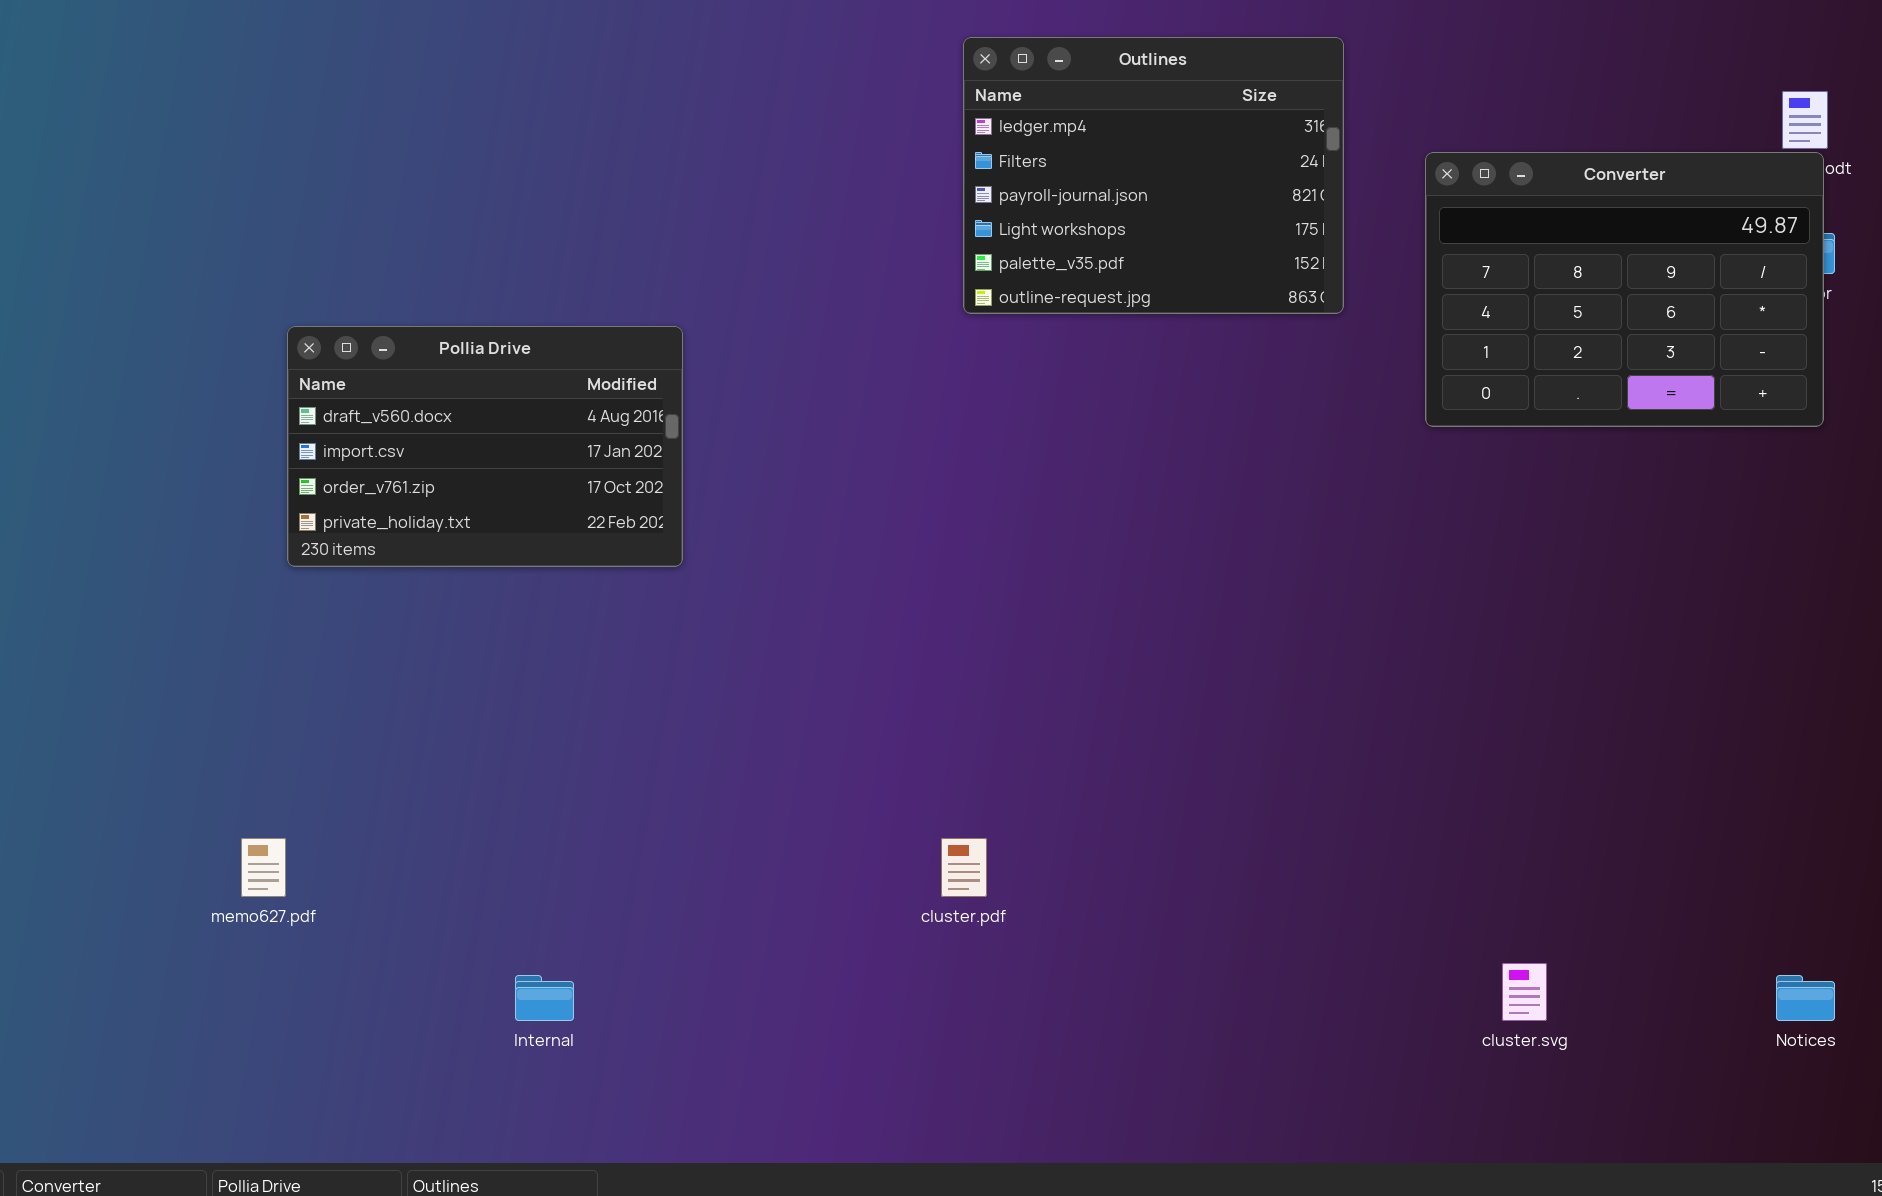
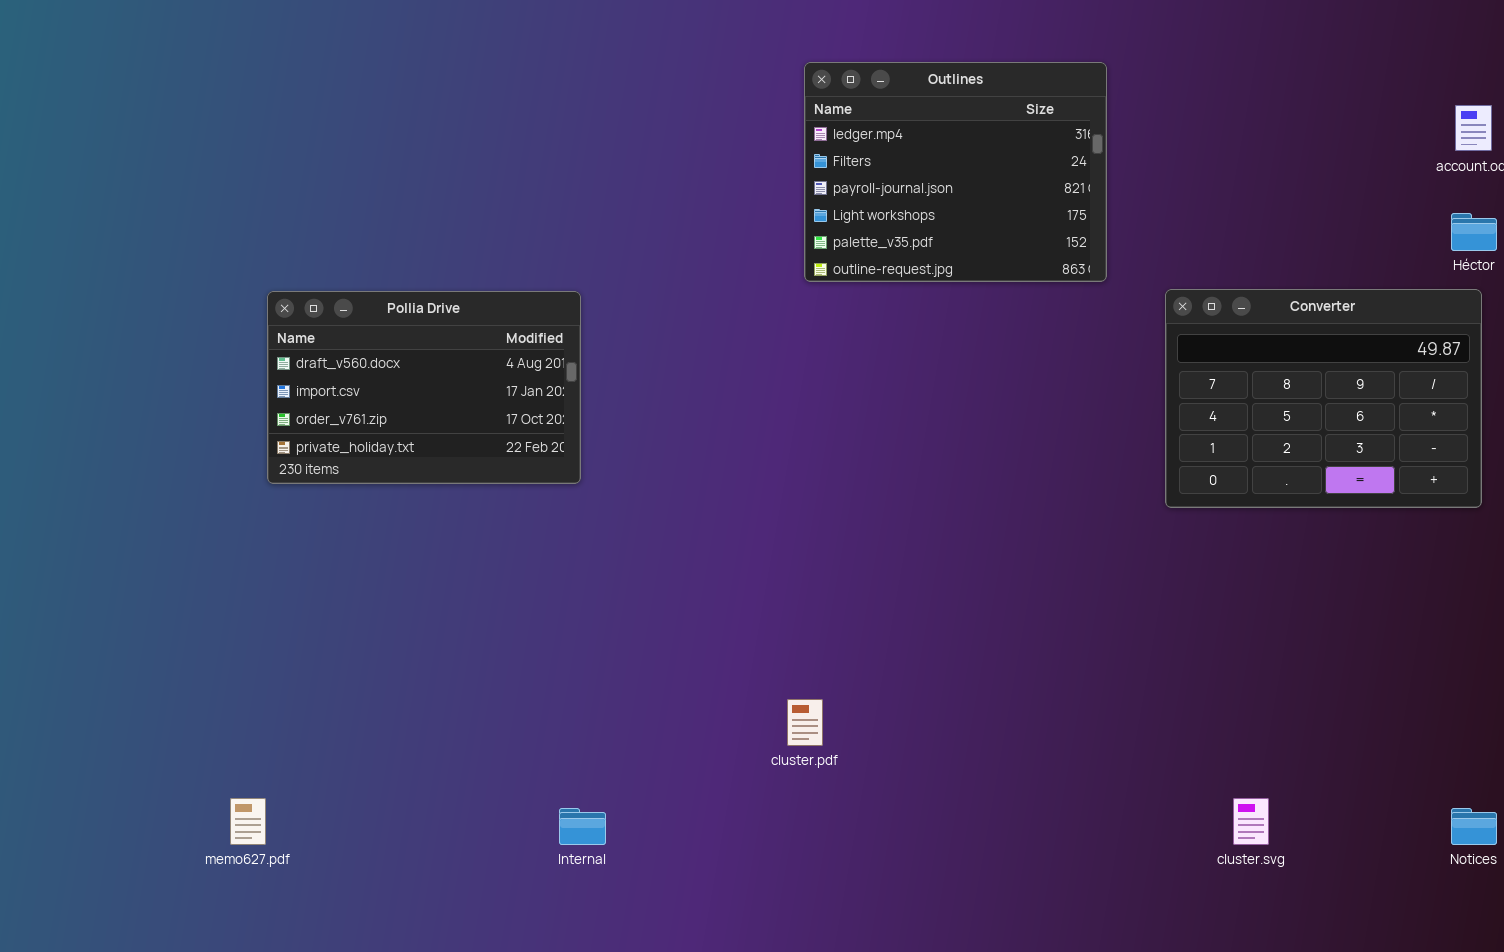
Converter: [1425,152,1824,427] -> [1165,289,1482,508], moved
memo627.pdf: [241,838,286,897] -> [230,798,266,845], moved
Internal: [515,975,574,1021] -> [559,808,606,845], moved

